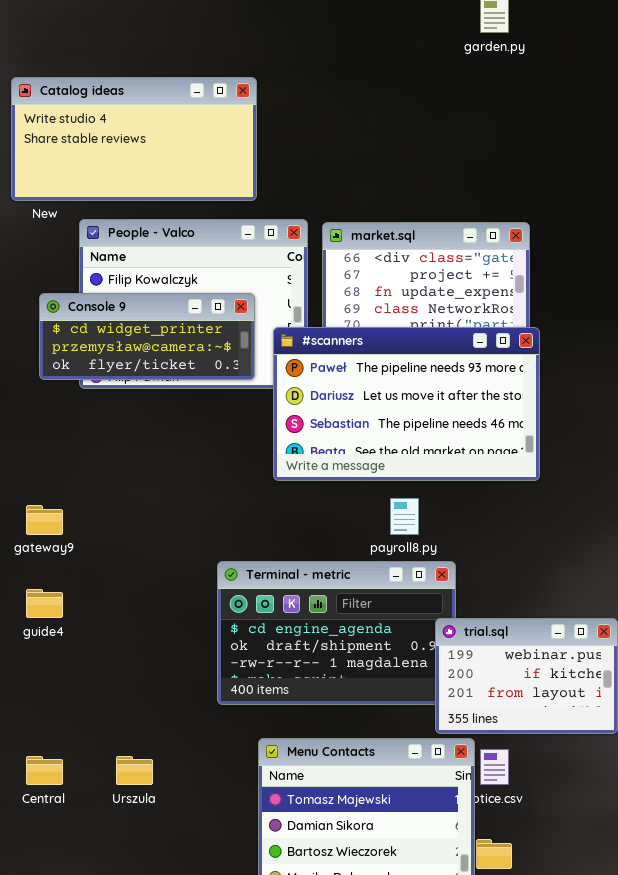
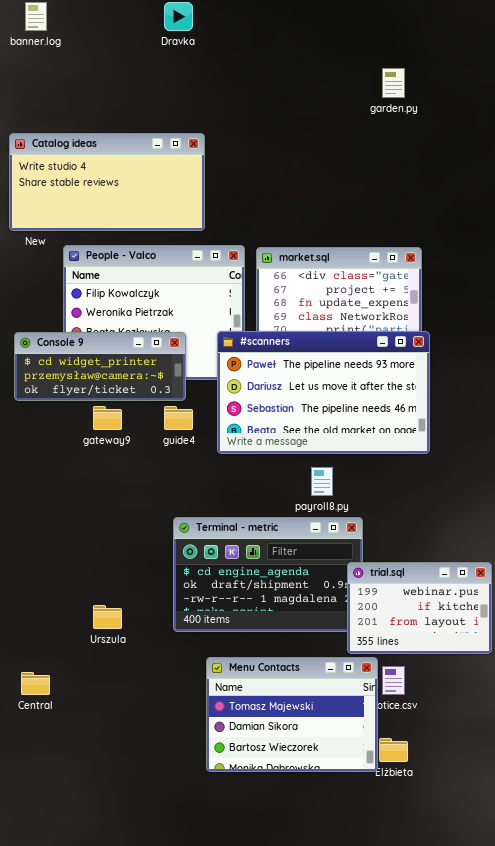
Console 9: [39,293,255,380] -> [14,332,186,401], moved
gateway9: [26,505,63,535] -> [93,406,122,430], moved
guide4: [26,589,63,618] -> [164,406,193,430], moved
Urszula: [116,756,153,785] -> [93,605,122,629], moved

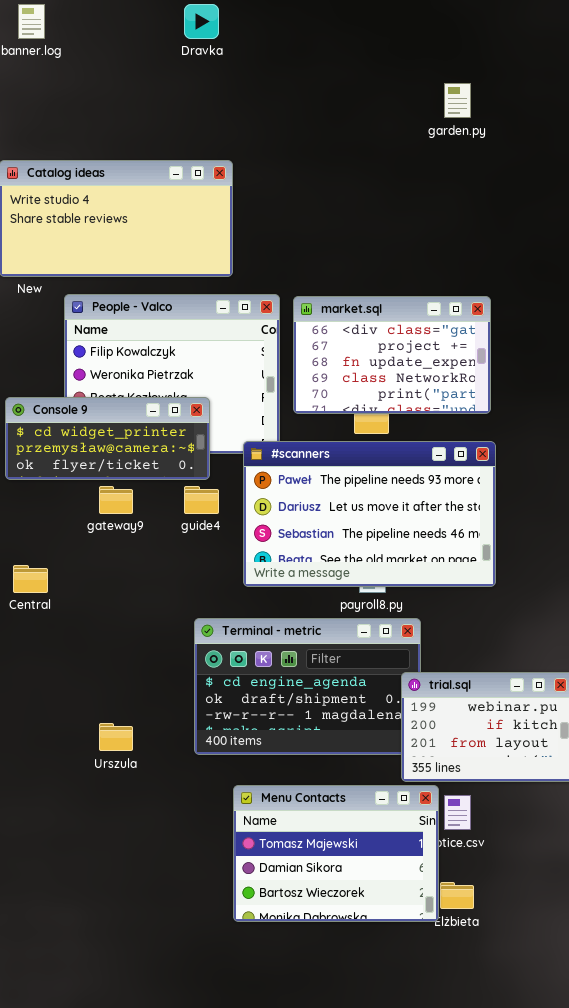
#scanners: [217,331,430,454] -> [243,441,496,587], moved
Central: [21,672,50,695] -> [13,565,48,593], moved

